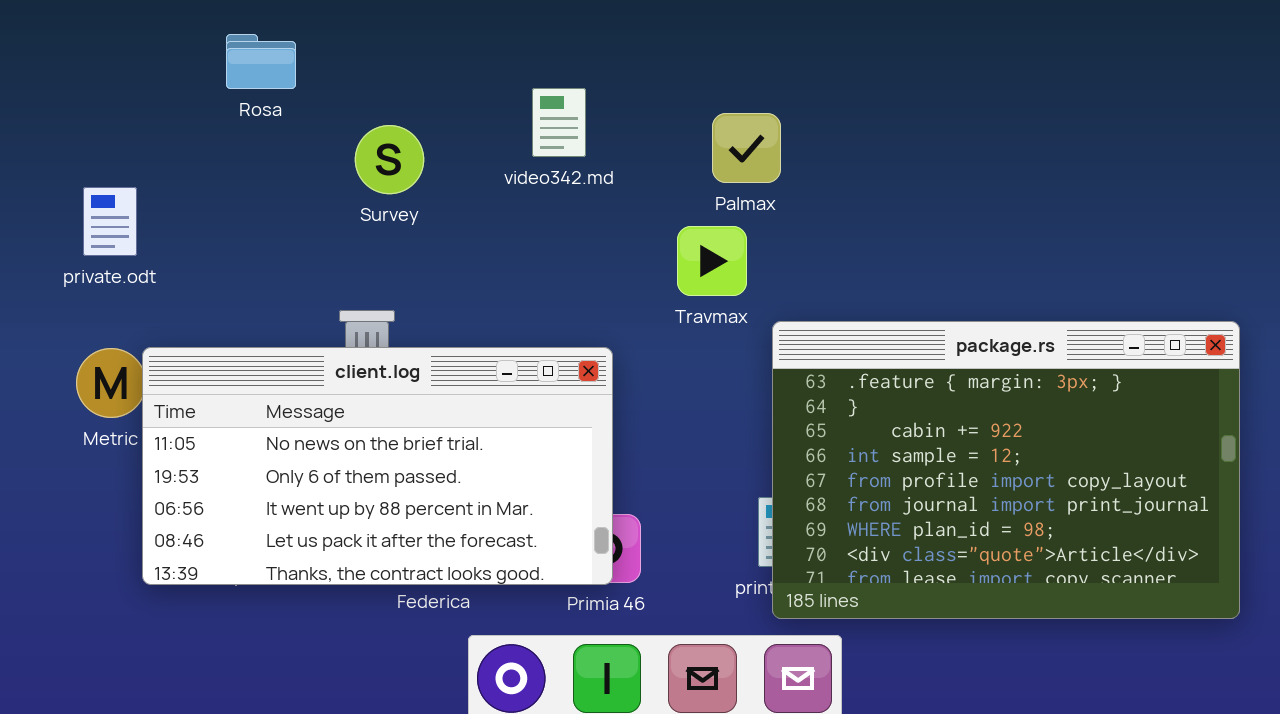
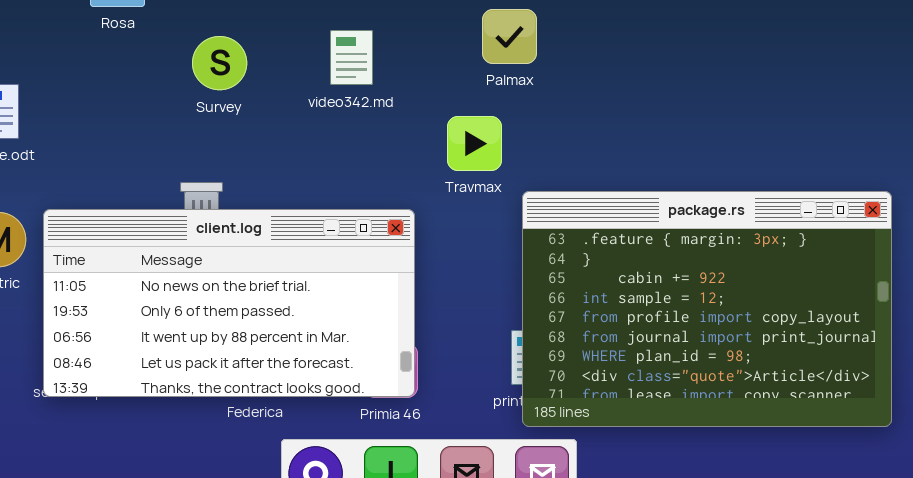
video342.md: [532,88,586,157] -> [330,30,373,85], moved
Palmax: [712,113,781,183] -> [482,9,537,64], moved
client.log: [142,347,613,585] -> [43,209,415,397], moved

